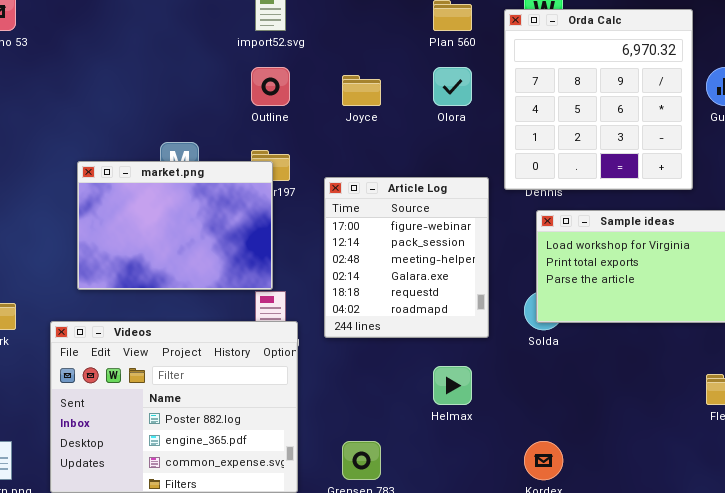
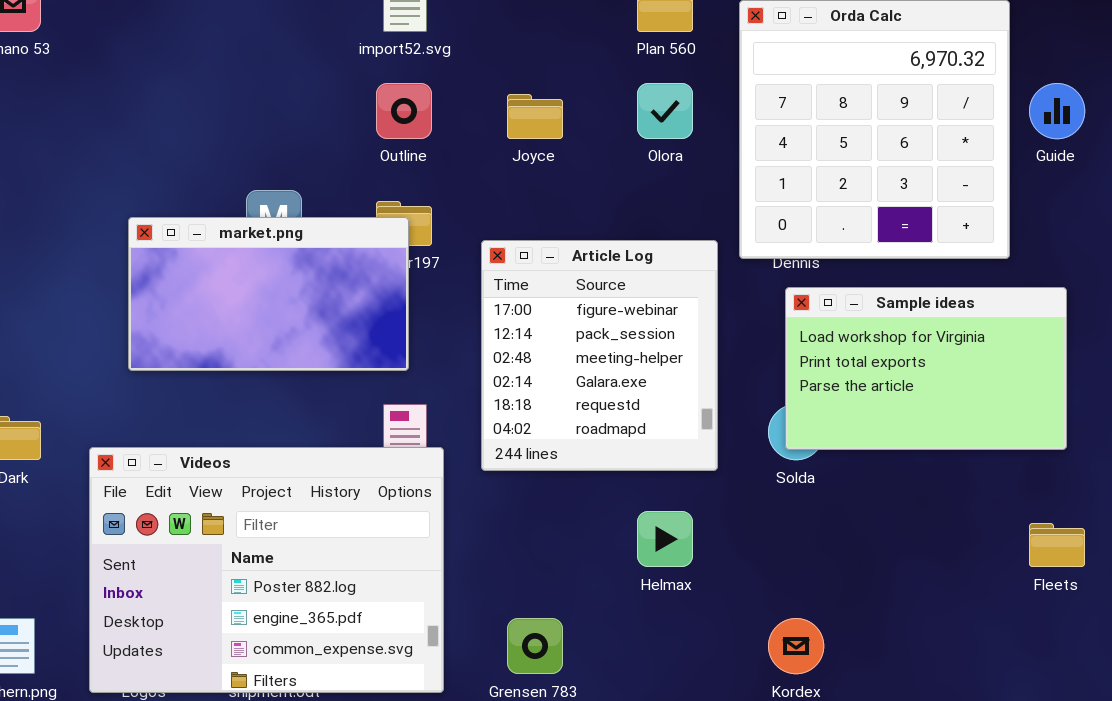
market.png: [77,161,273,290] -> [128,217,409,371], resized

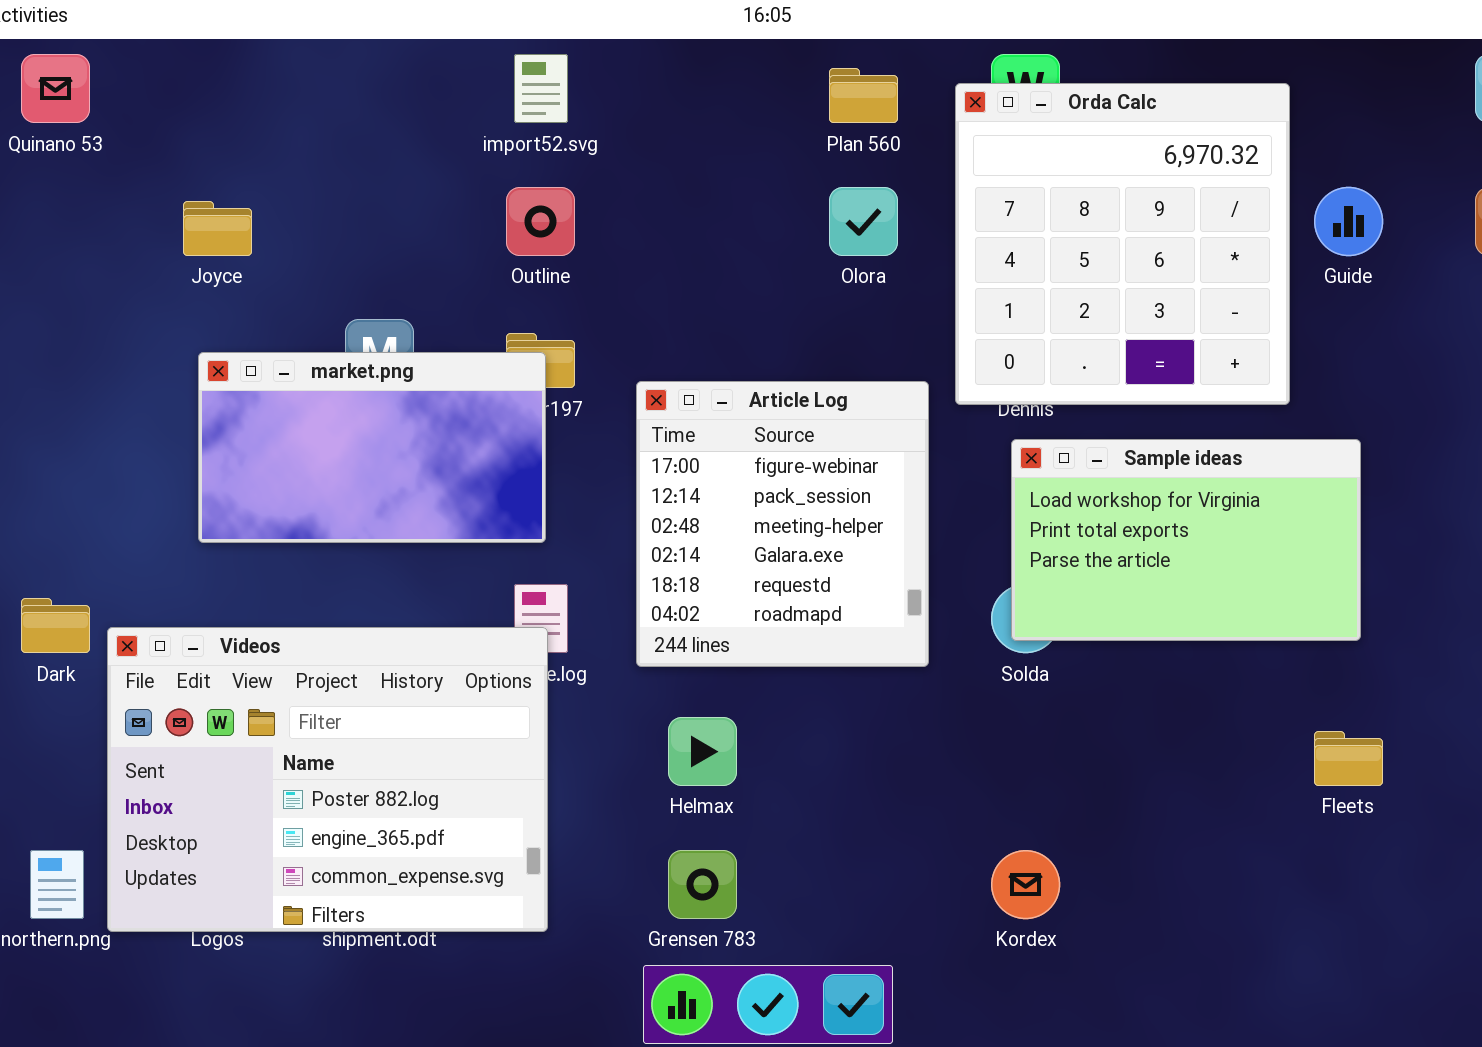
Joyce: [507,94,563,139] -> [183,201,252,256], moved
Videos: [89,447,444,693] -> [107,627,548,932], moved
Helmax: [637,511,693,567] -> [668,717,737,786], moved

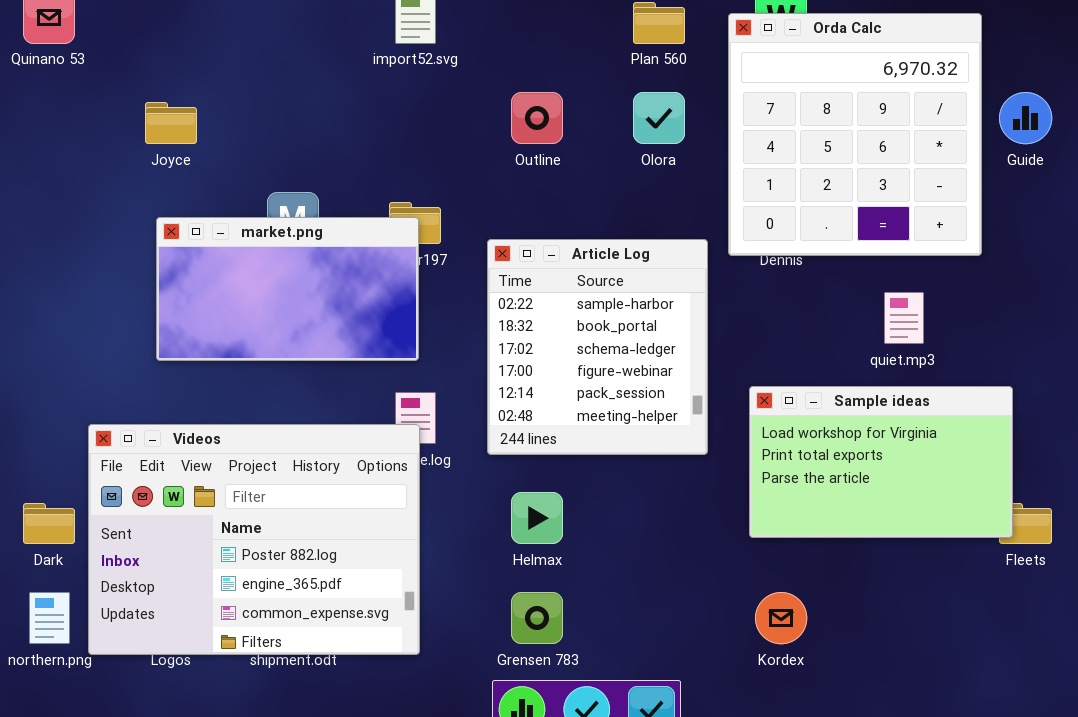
Outline: [506,187,575,256] -> [511,92,563,144], moved
Article Log: [636,381,929,667] -> [487,239,708,455], scrolled up 3 rows
Sample ideas: [1011,439,1361,641] -> [749,386,1013,538], moved
Dark: [21,598,90,653] -> [23,503,75,544], moved

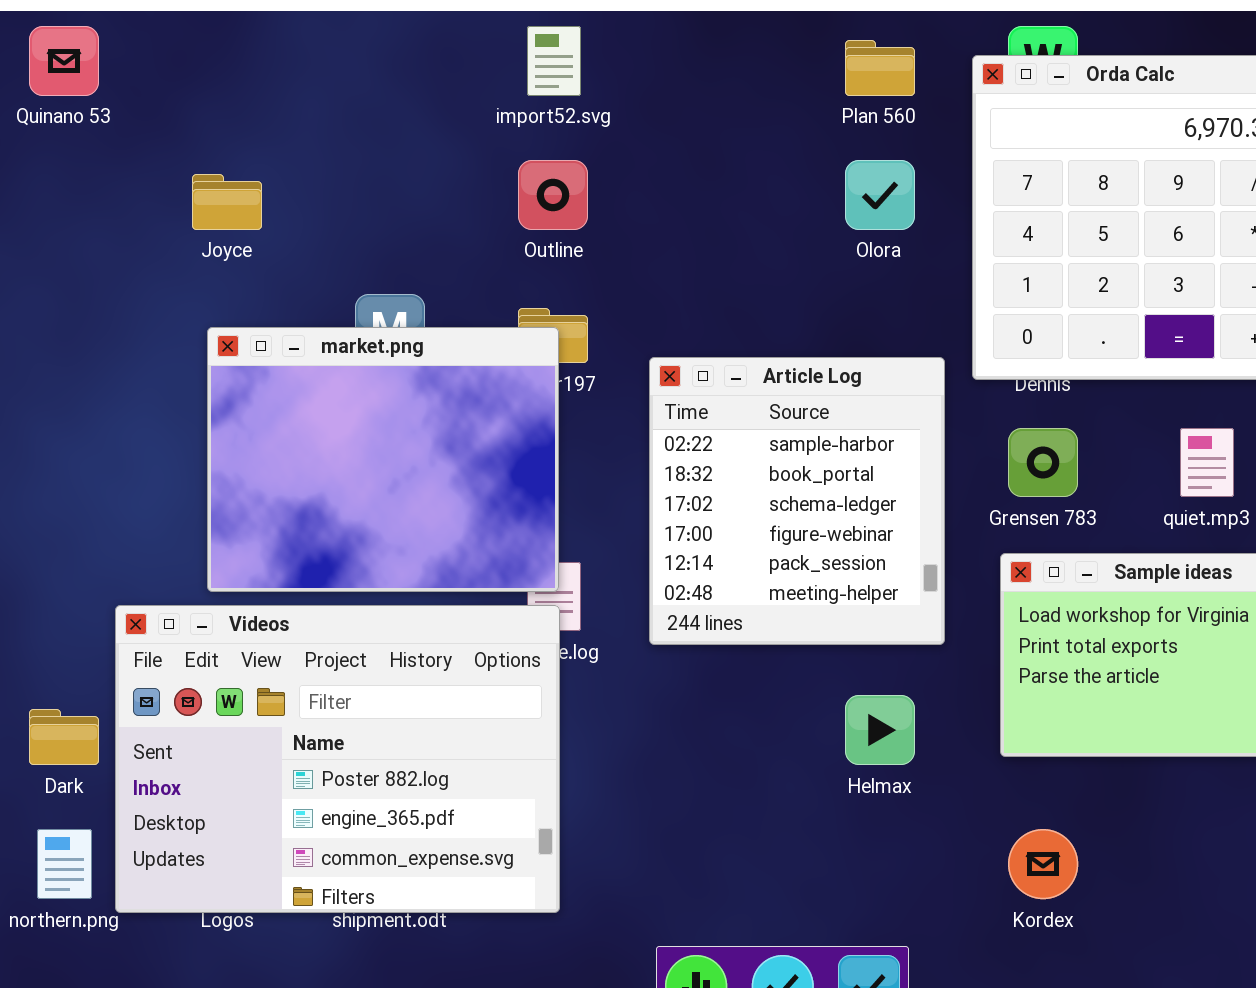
Outline: [511,92,563,144] -> [518,160,588,230], moved
market.png: [156,217,419,361] -> [207,327,559,592], resized
Helmax: [511,492,563,544] -> [845,695,915,765], moved
Grensen 783: [511,592,563,644] -> [1008,428,1078,497], moved

